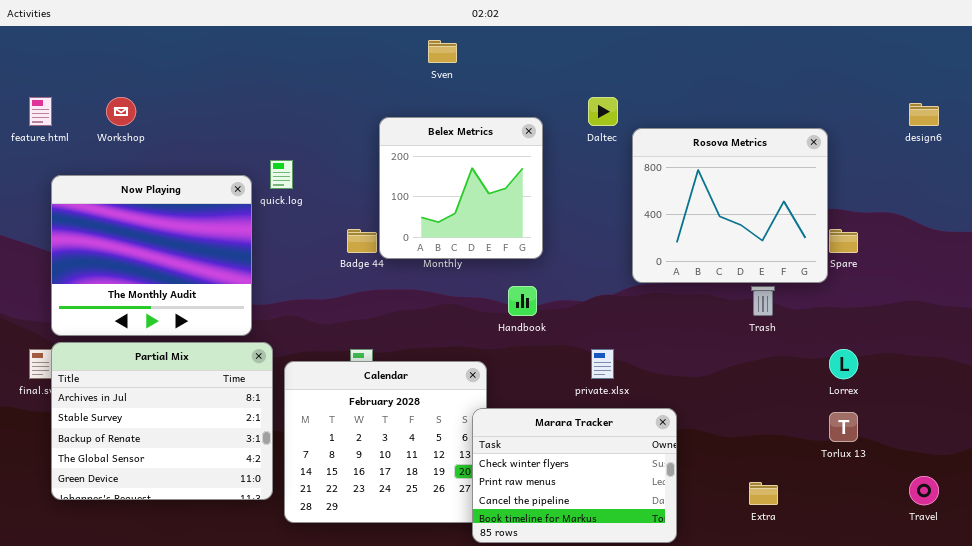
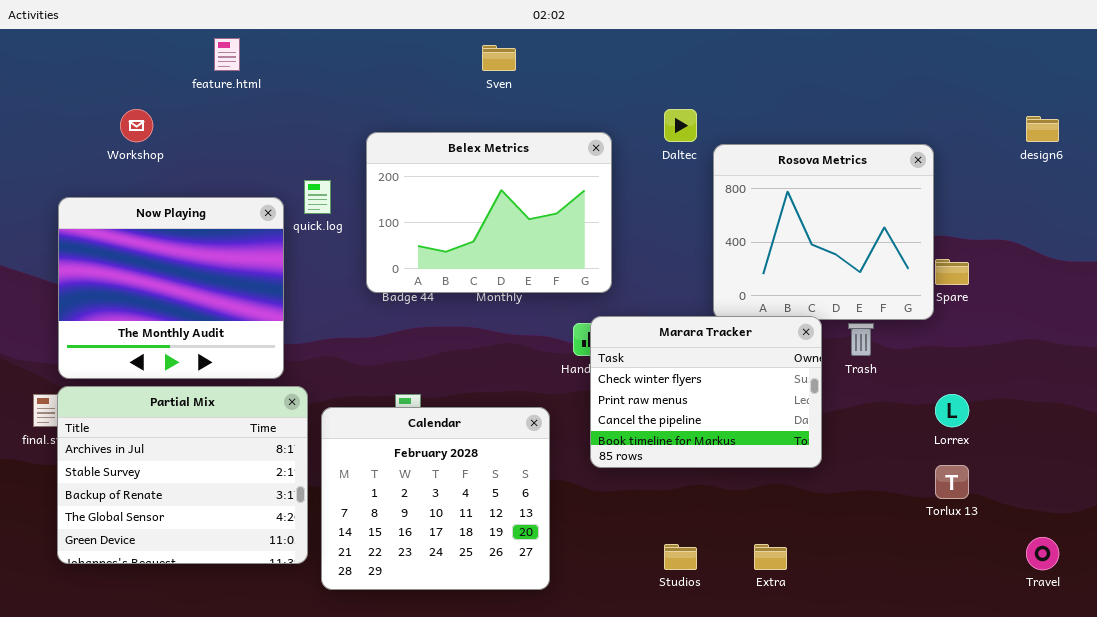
feature.html: [29,97,52,126] -> [214,38,240,71], moved
Belex Metrics: [379,117,543,259] -> [366,132,612,293], resized
Marara Tracker: [472,408,677,543] -> [590,316,822,468], moved
Extra: [749,482,778,505] -> [754,544,787,570], moved

